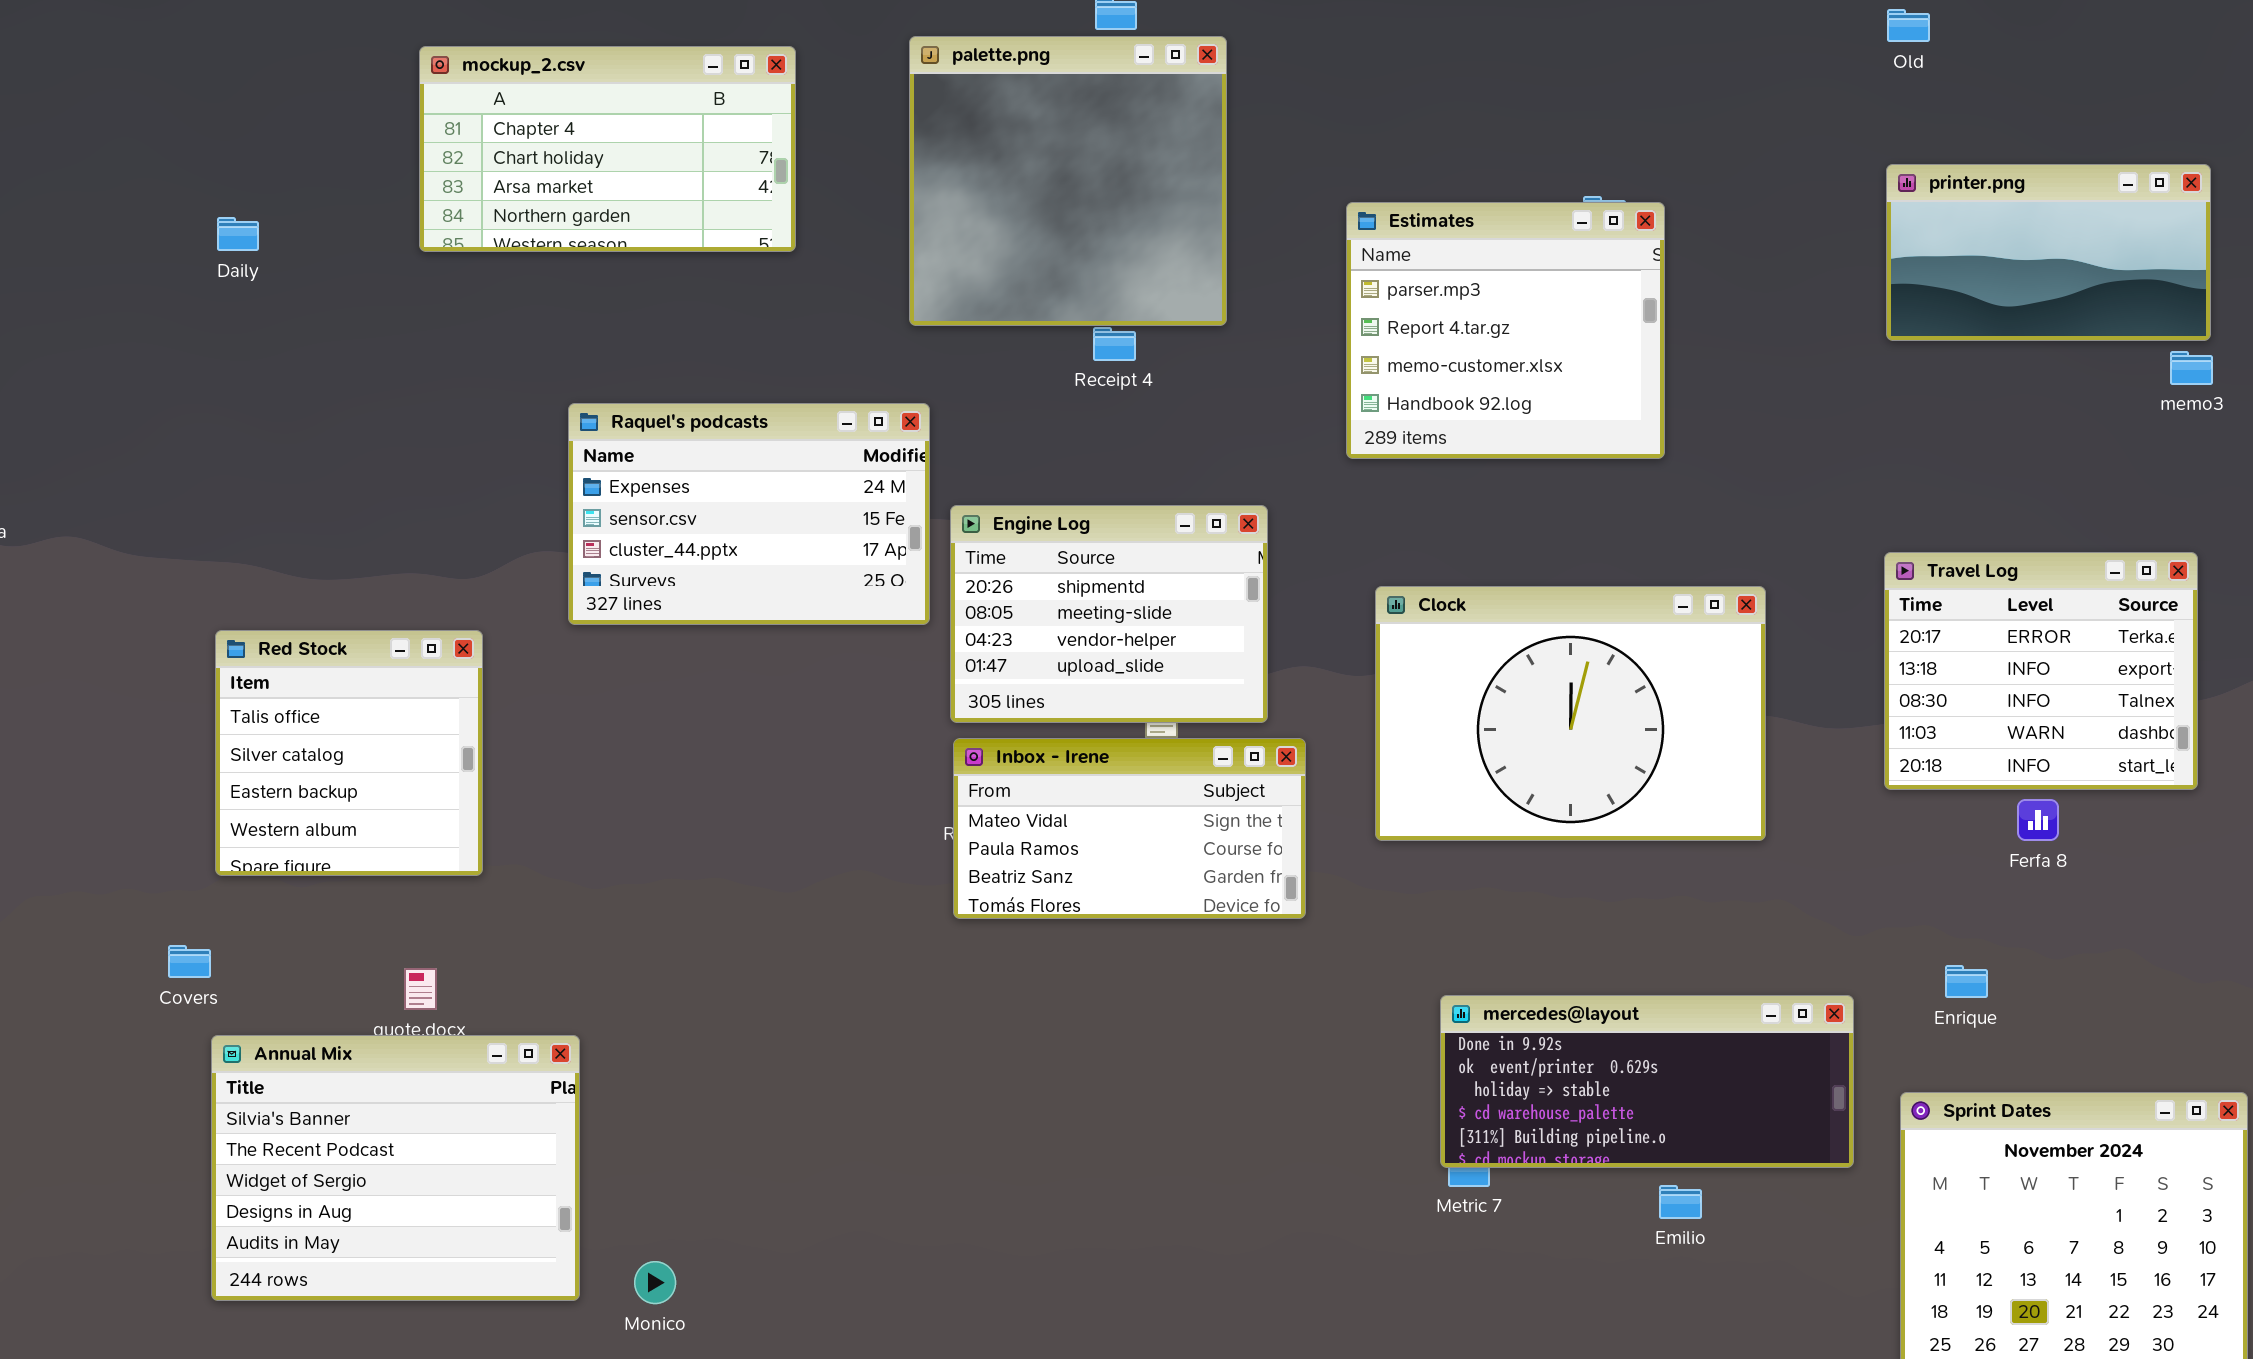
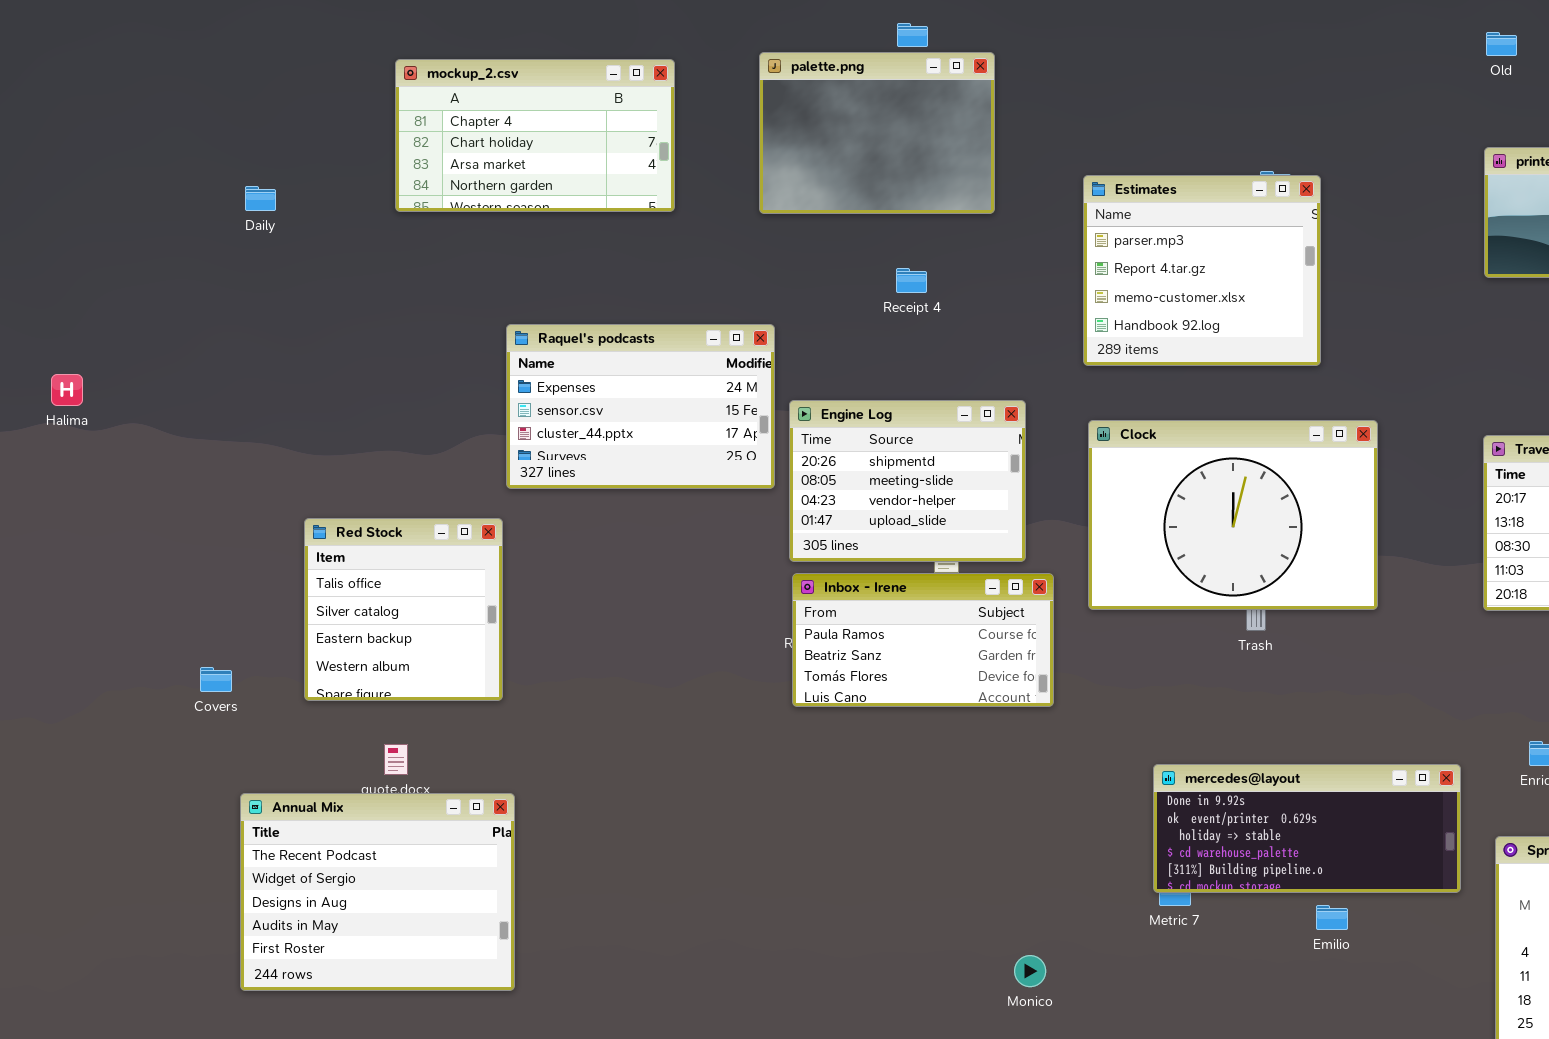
palette.png: [909,36,1227,326] -> [759,52,995,214], resized
Clock: [1375,586,1766,841] -> [1088,420,1378,610], moved
Red Stock: [215,630,483,876] -> [304,518,503,701], moved
Inbox - Irene: [953,738,1306,919] -> [792,573,1054,707], scrolled down 1 row
Covers: [168,945,211,978] -> [200,667,232,692], moved
Annual Mix: [211,1035,580,1301] -> [240,793,515,991], scrolled down 1 row
Monico: [634,1261,676,1304] -> [1014,955,1046,987], moved

